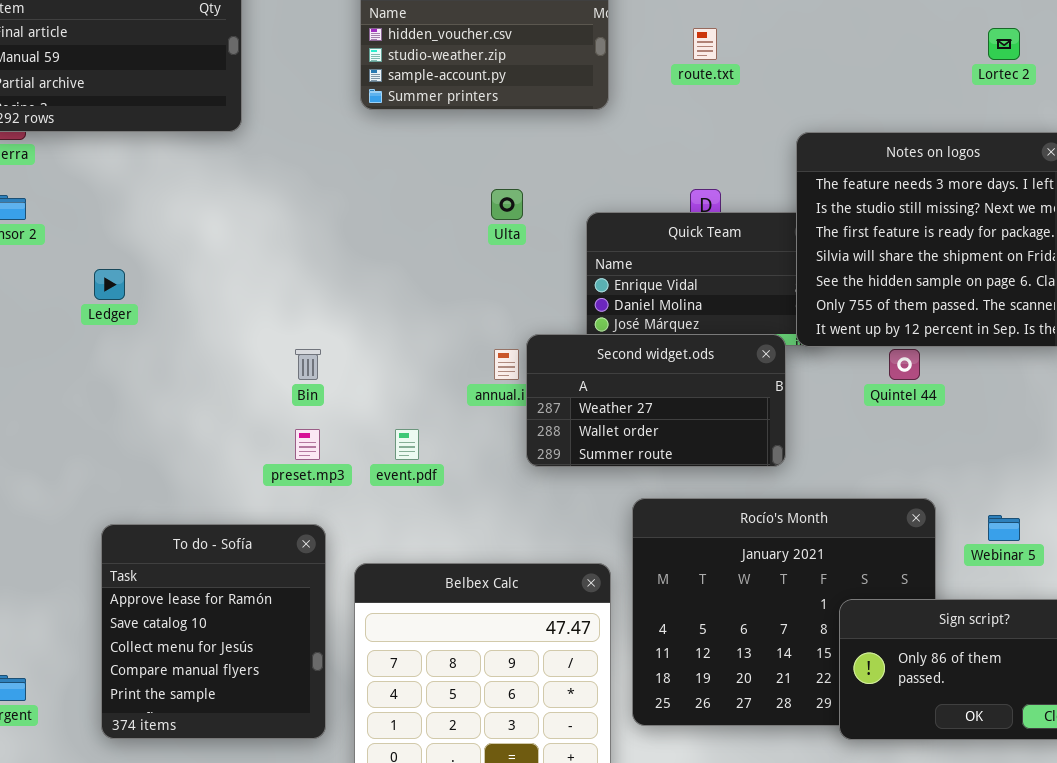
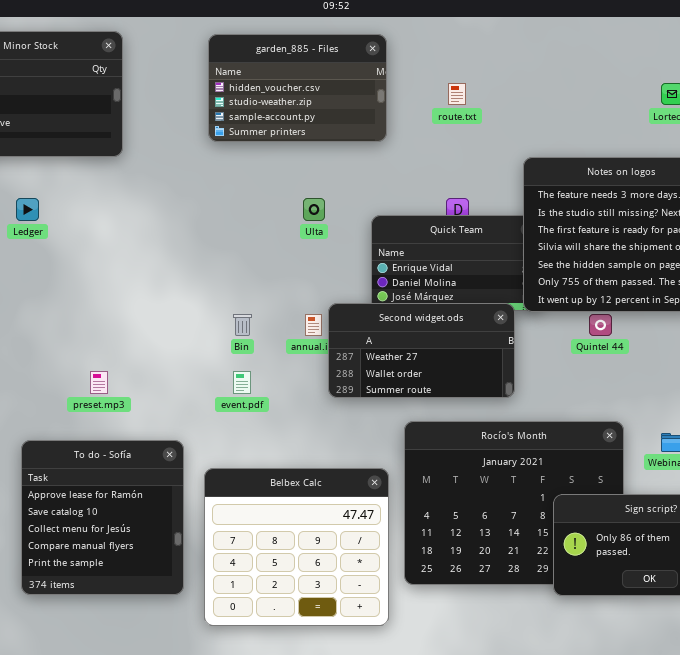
Ledger: [94,269,125,300] -> [16,198,39,221], moved
Bin: [295,349,321,380] -> [233,314,252,336], moved
preset.mp3: [295,429,320,460] -> [90,371,108,394], moved

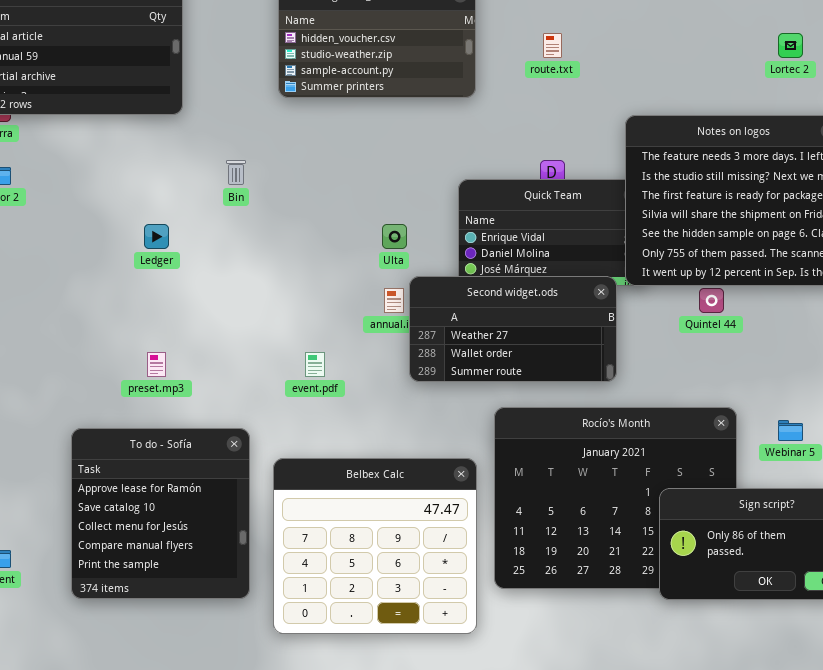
Ledger: [16,198,39,221] -> [144,224,169,249], moved
Ulta: [303,198,325,221] -> [382,224,407,249], moved
Bin: [233,314,252,336] -> [226,160,246,185], moved

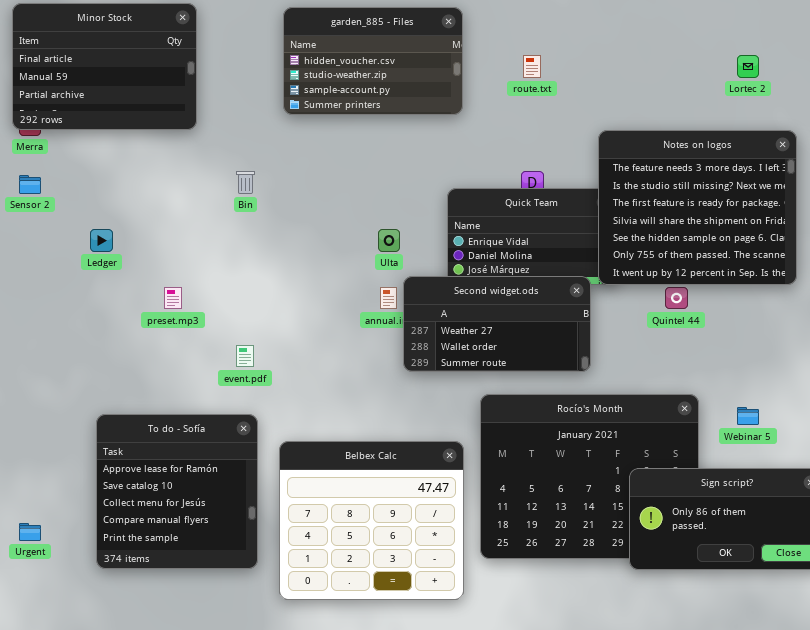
Ledger: [144,224,169,249] -> [90,229,113,252], moved
preset.mp3: [147,352,166,377] -> [164,287,182,309], moved
event.pdf: [305,352,325,377] -> [236,345,254,367], moved

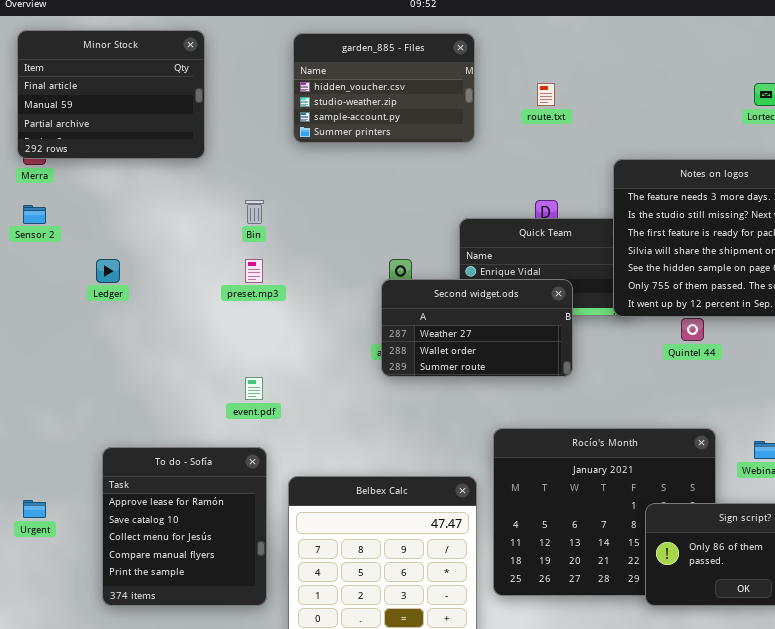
Second widget.ods: [403,276,591,372] -> [381,279,573,377], moved
preset.mp3: [164,287,182,309] -> [245,259,263,283], moved
Urgent: [19,523,41,541] -> [23,500,46,518], moved

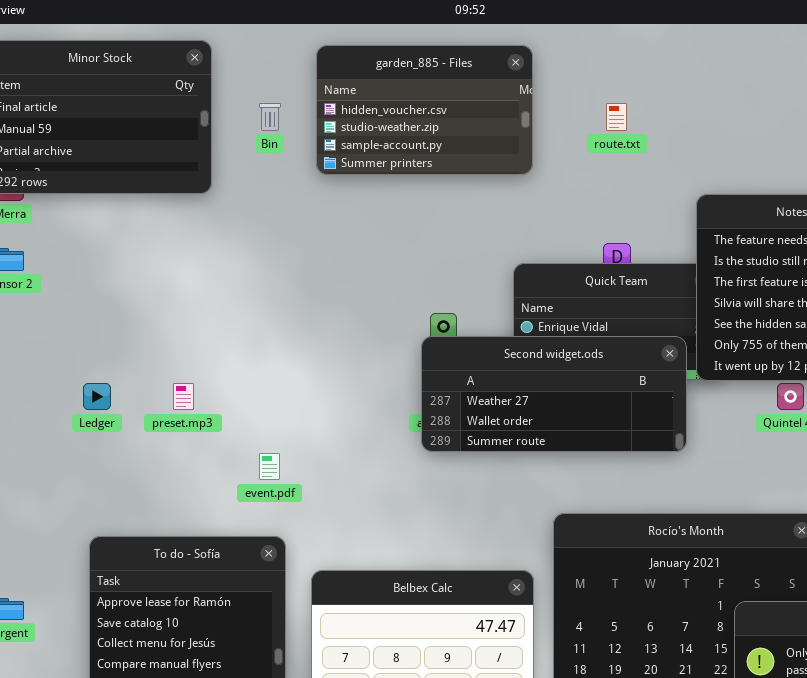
Bin: [245,200,264,224] -> [259,103,281,131], moved
Ledger: [96,259,120,283] -> [83,383,111,410], moved
preset.mp3: [245,259,263,283] -> [173,383,194,410], moved
Second widget.ods: [381,279,573,377] -> [421,336,687,452], resized

